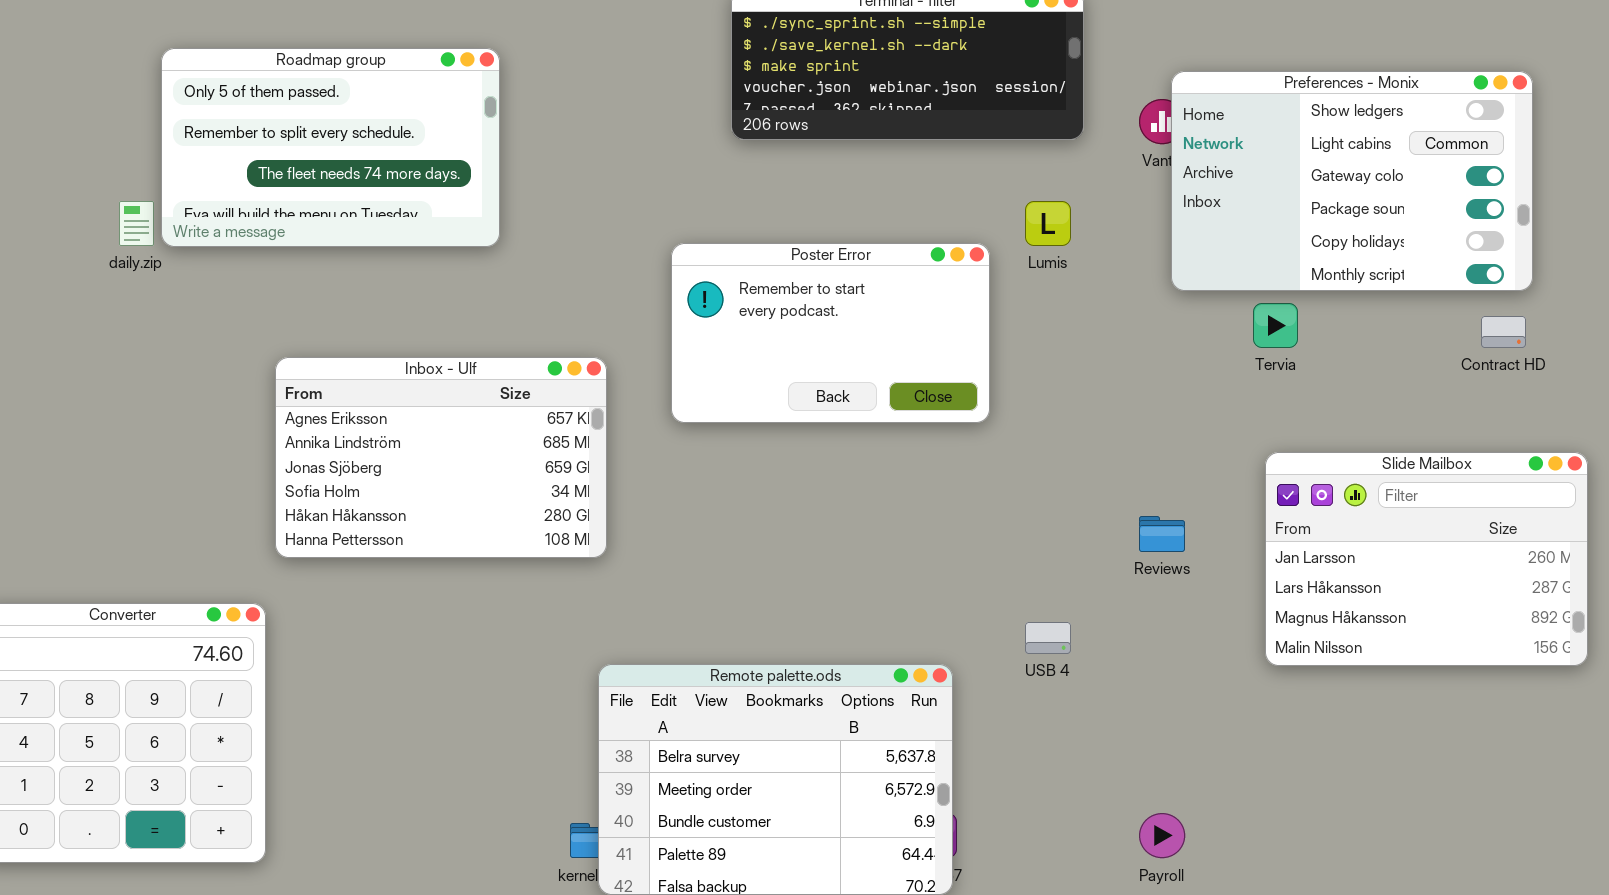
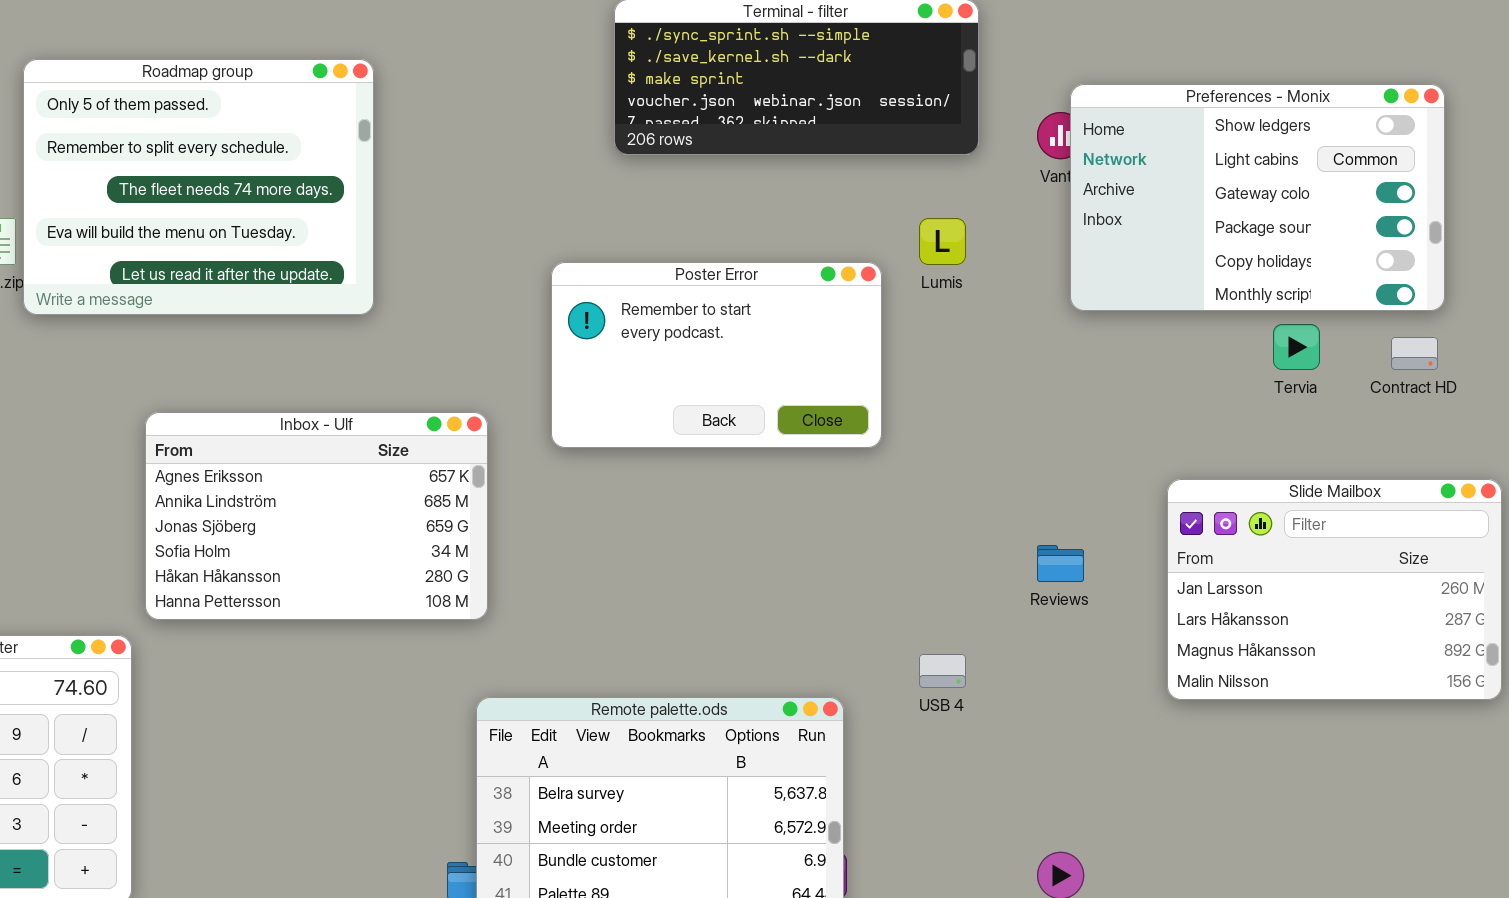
Roadmap group: [161,48,500,247] -> [23,59,374,315], resized
Tervia: [1253,303,1298,348] -> [1273,324,1320,370], moved
Inbox - Ulf: [275,357,607,558] -> [145,412,488,620], moved

